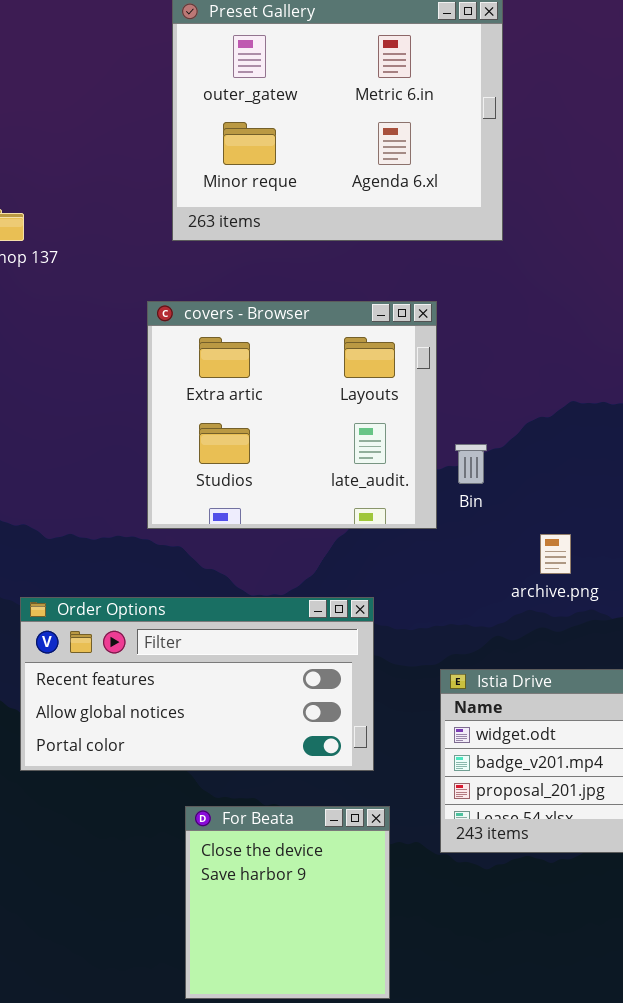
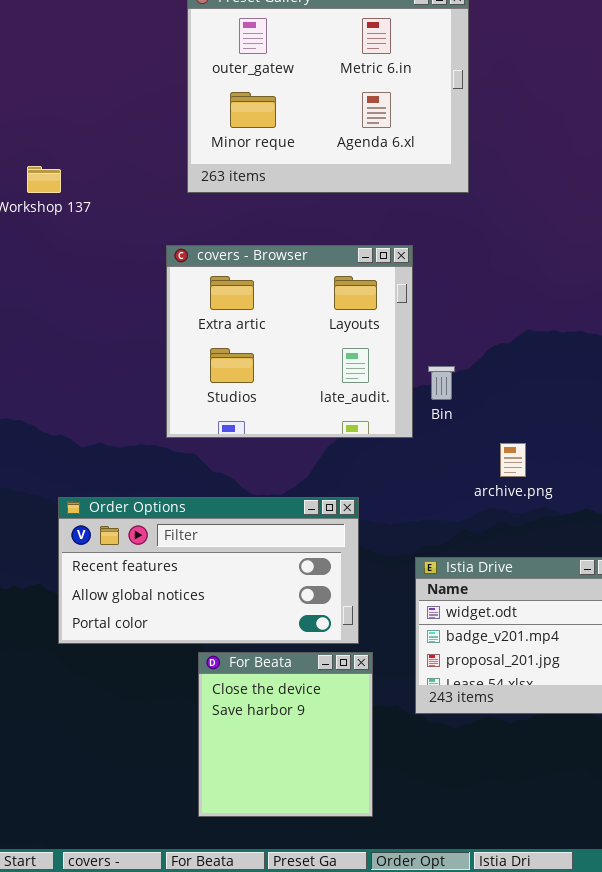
For Beata: [185,806,390,999] -> [198,652,373,817], moved

